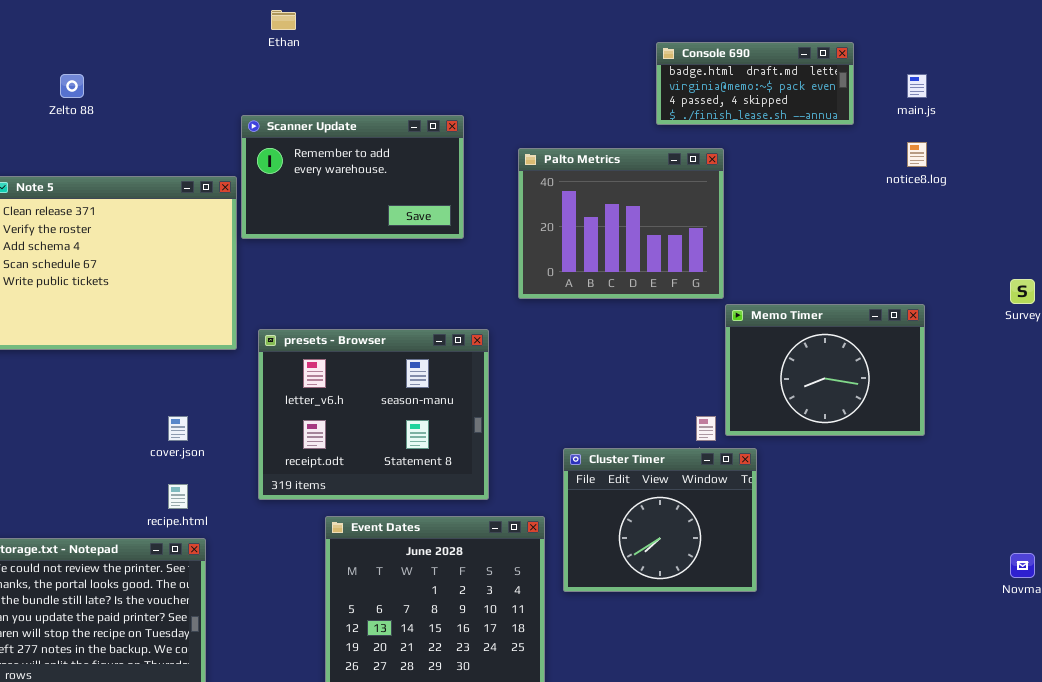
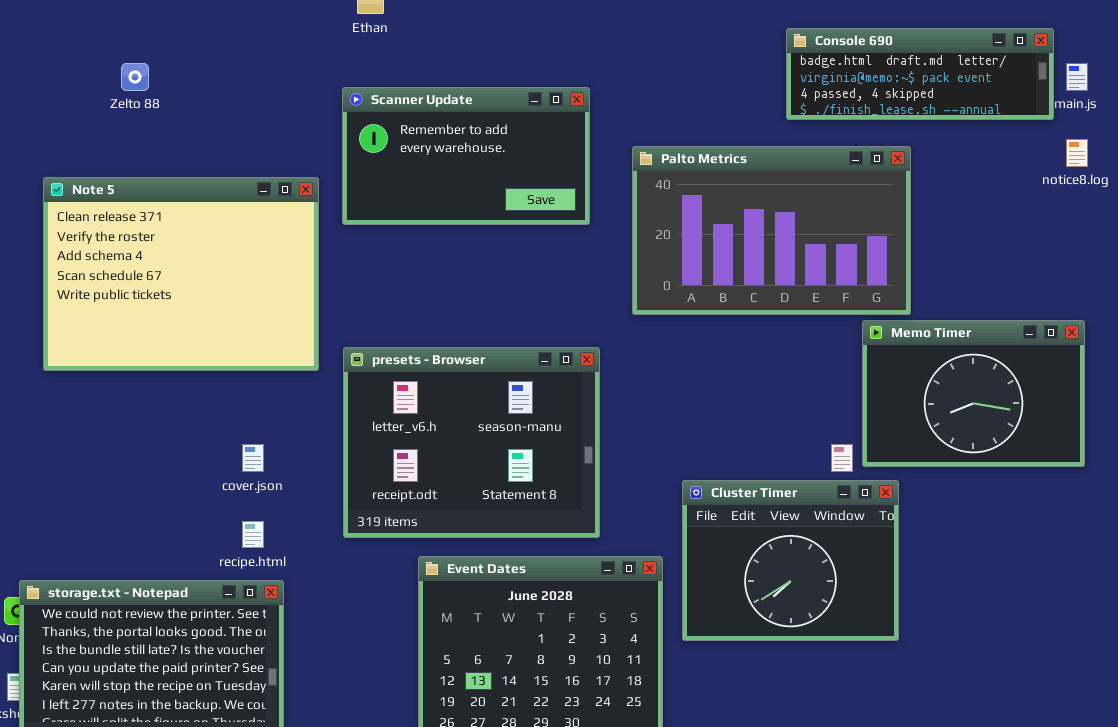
Console 690: [656,42,854,125] -> [786,28,1054,120], resized
Scanner Update: [241,115,464,239] -> [342,87,590,225], moved
Palto Metrics: [518,148,724,299] -> [632,146,911,315], resized

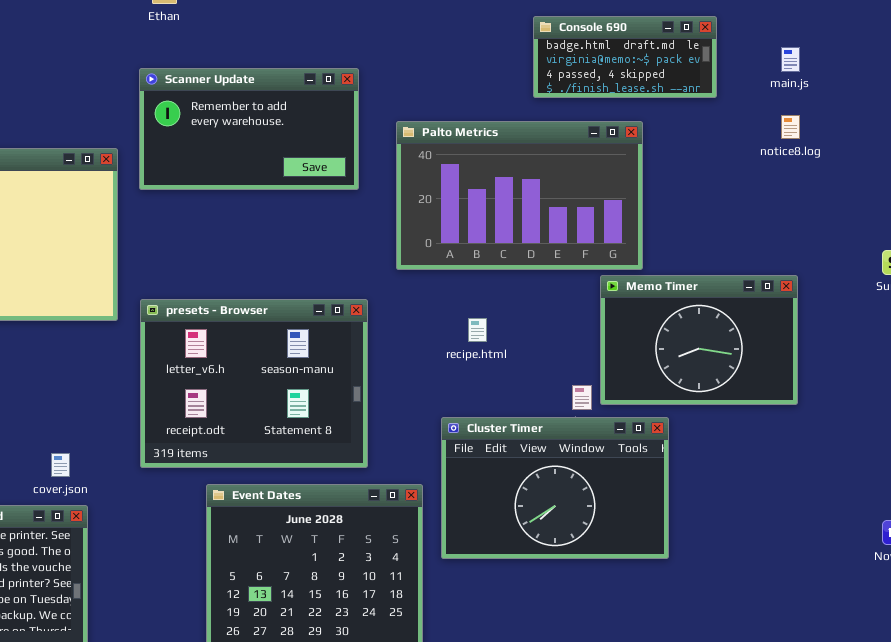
Console 690: [786,28,1054,120] -> [533,16,717,98], resized
cover.json: [242,444,264,472] -> [51,453,70,477], moved
Cluster Timer: [682,480,899,641] -> [441,417,669,559], resized
recipe.html: [242,521,264,548] -> [468,318,487,342], moved

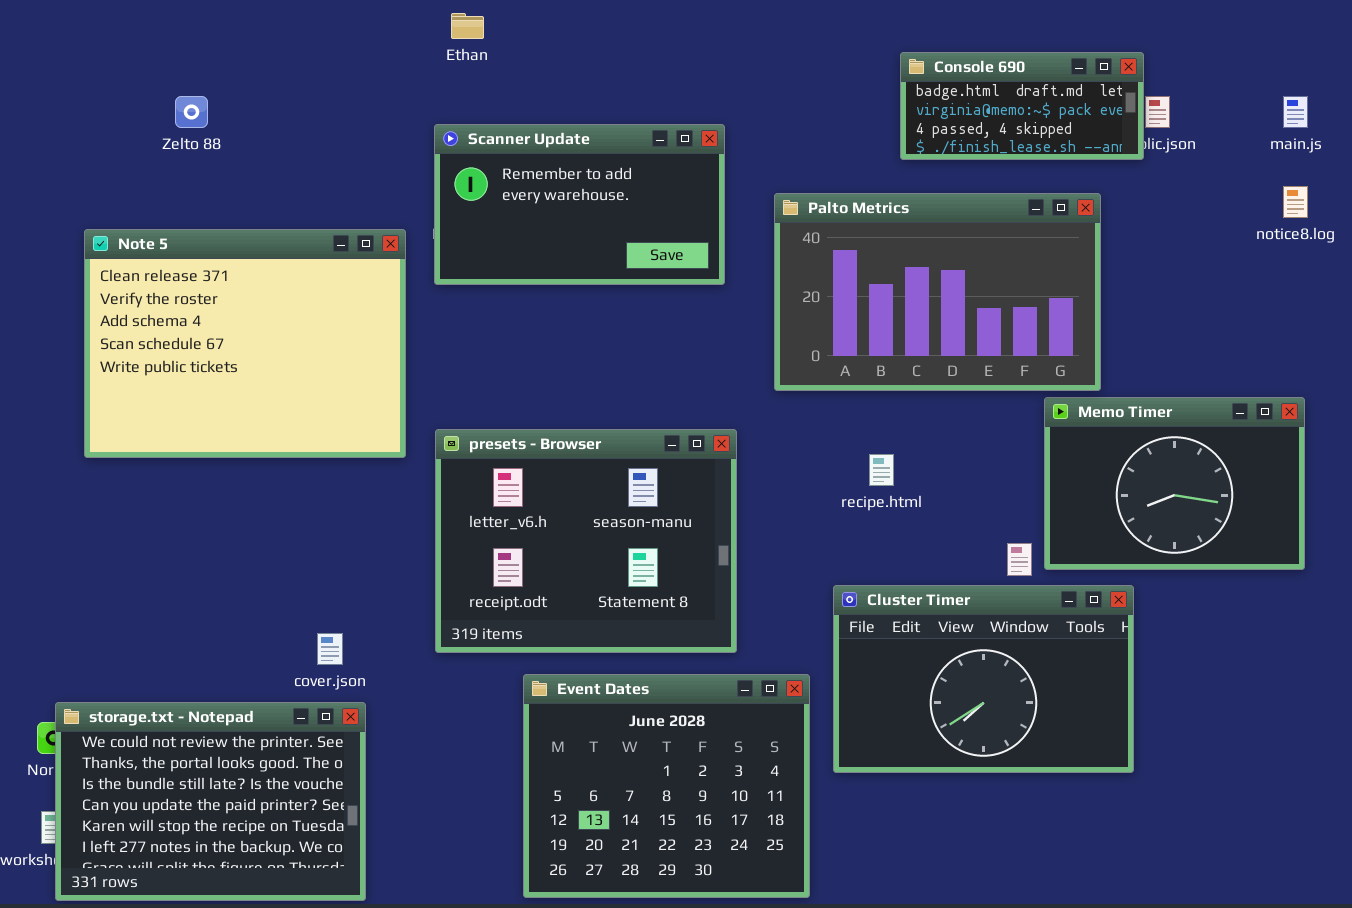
Console 690: [533,16,717,98] -> [900,52,1144,160], moved

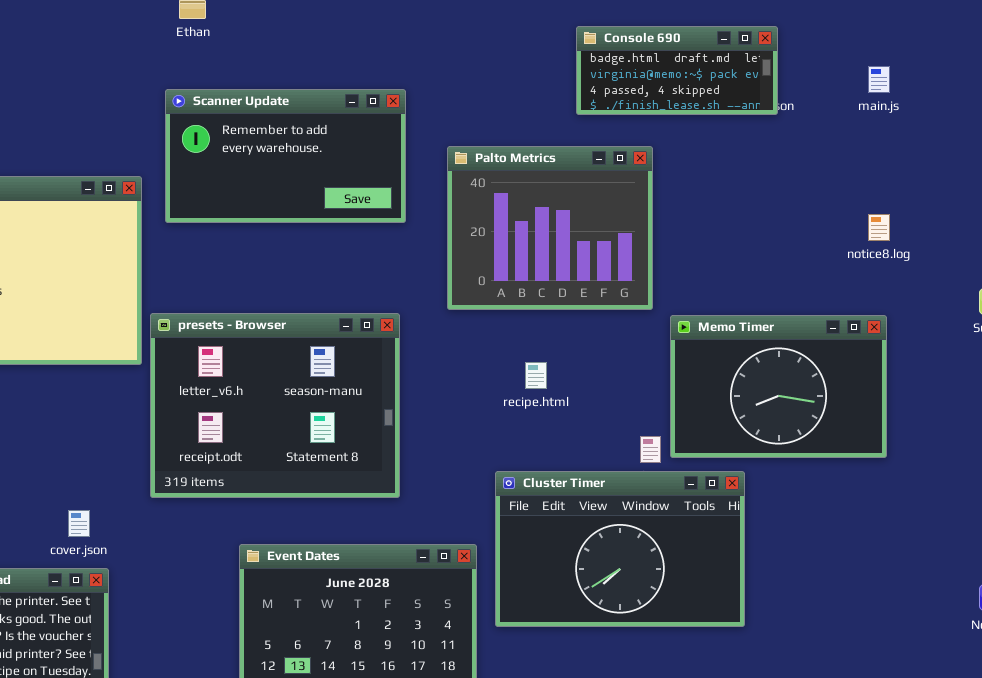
Console 690: [900,52,1144,160] -> [576,26,778,115], moved
notice8.log: [1283,186,1308,218] -> [868,214,890,241], moved
Palto Metrics: [774,193,1101,391] -> [447,146,653,310], resized
presets - Browser: [435,429,737,653] -> [150,313,400,498], moved

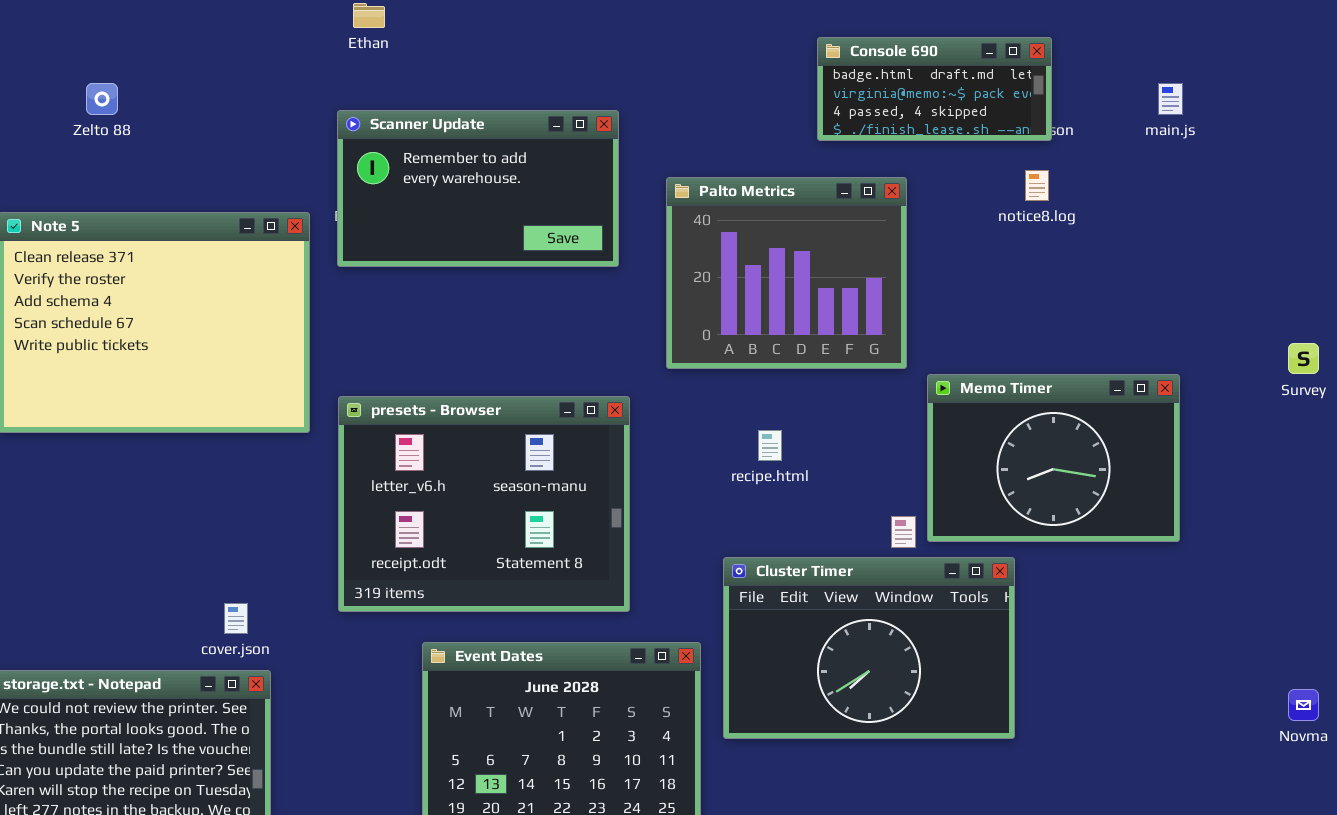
notice8.log: [868,214,890,241] -> [1025,170,1049,201], moved
presets - Browser: [150,313,400,498] -> [338,396,630,612], moved

